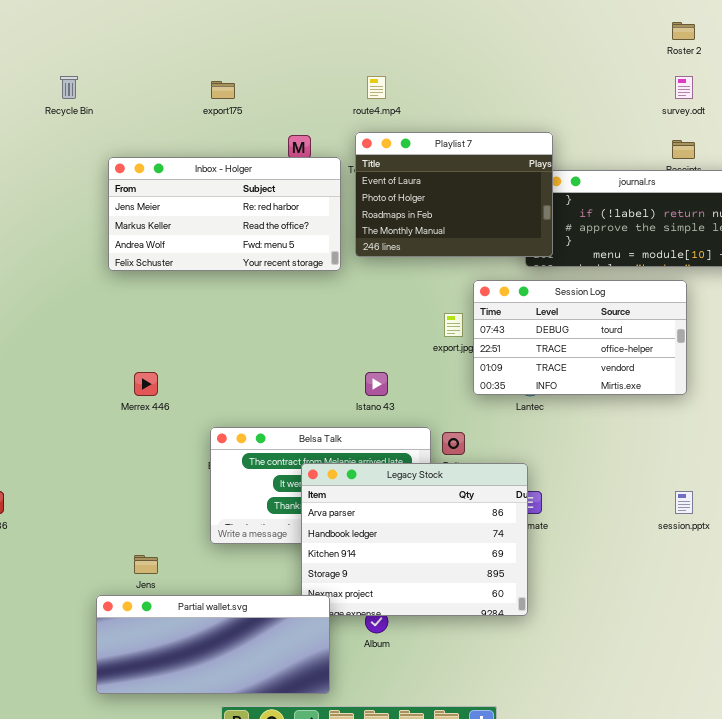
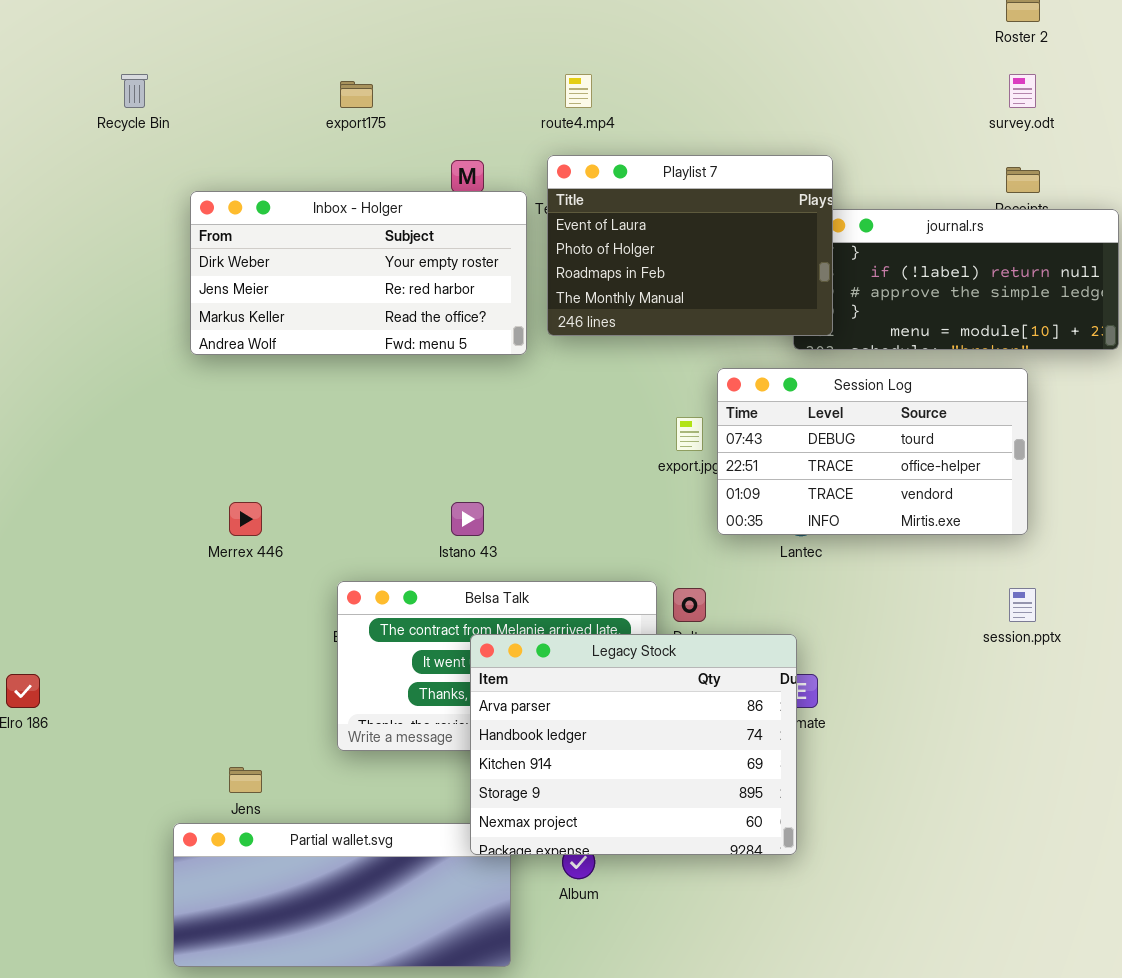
Inbox - Holger: [108,157,341,271] -> [190,191,527,355], scrolled up 1 row
Istano 43: [365,372,388,396] -> [451,502,484,536], moved
Legacy Stock: [301,463,528,616] -> [470,634,797,855], raised
session.pptx: [675,491,693,514] -> [1009,588,1036,622], moved

